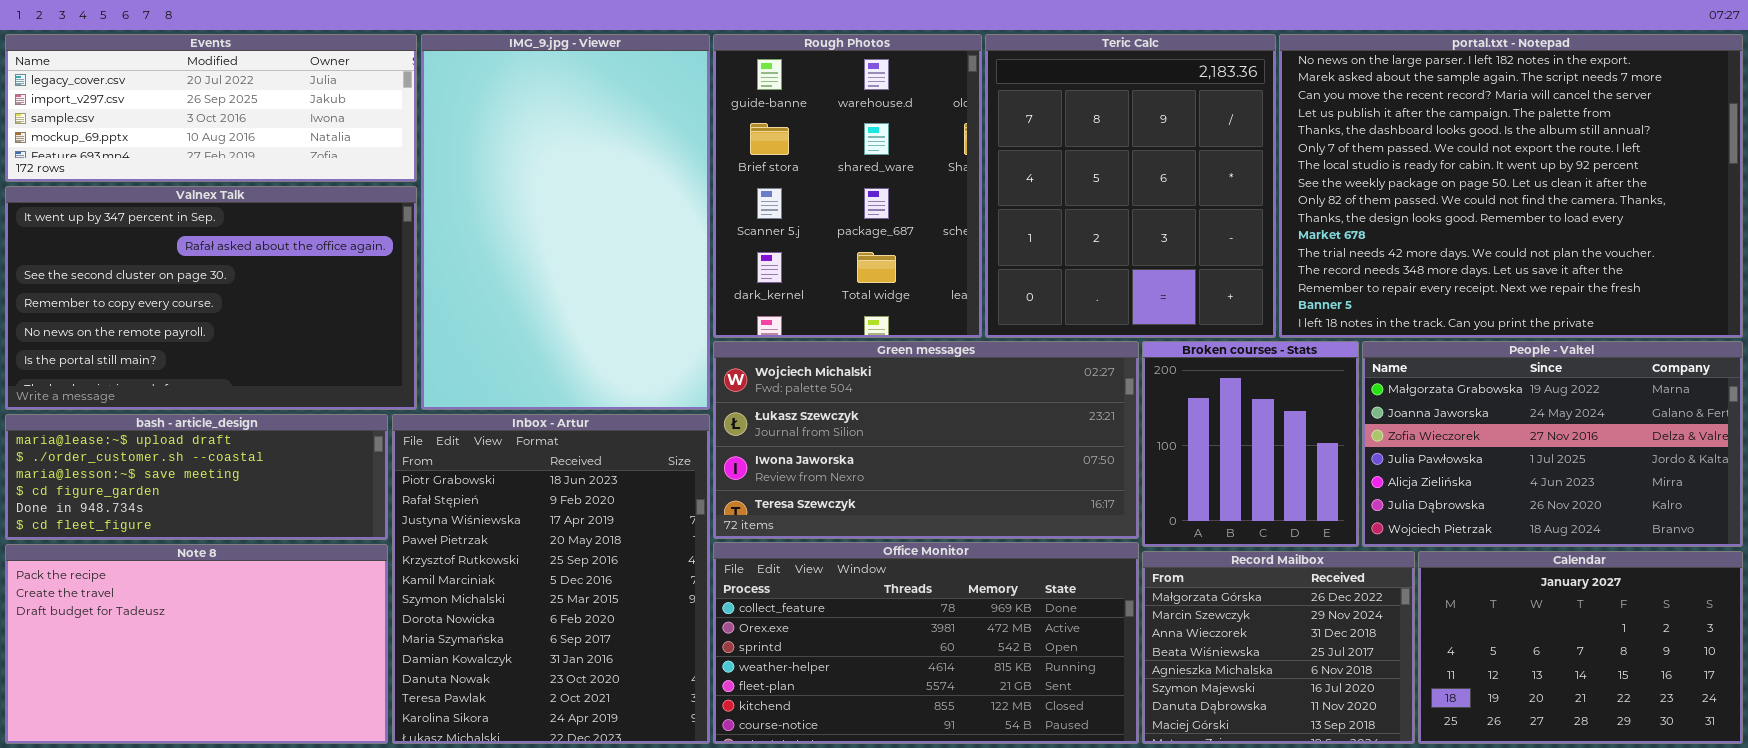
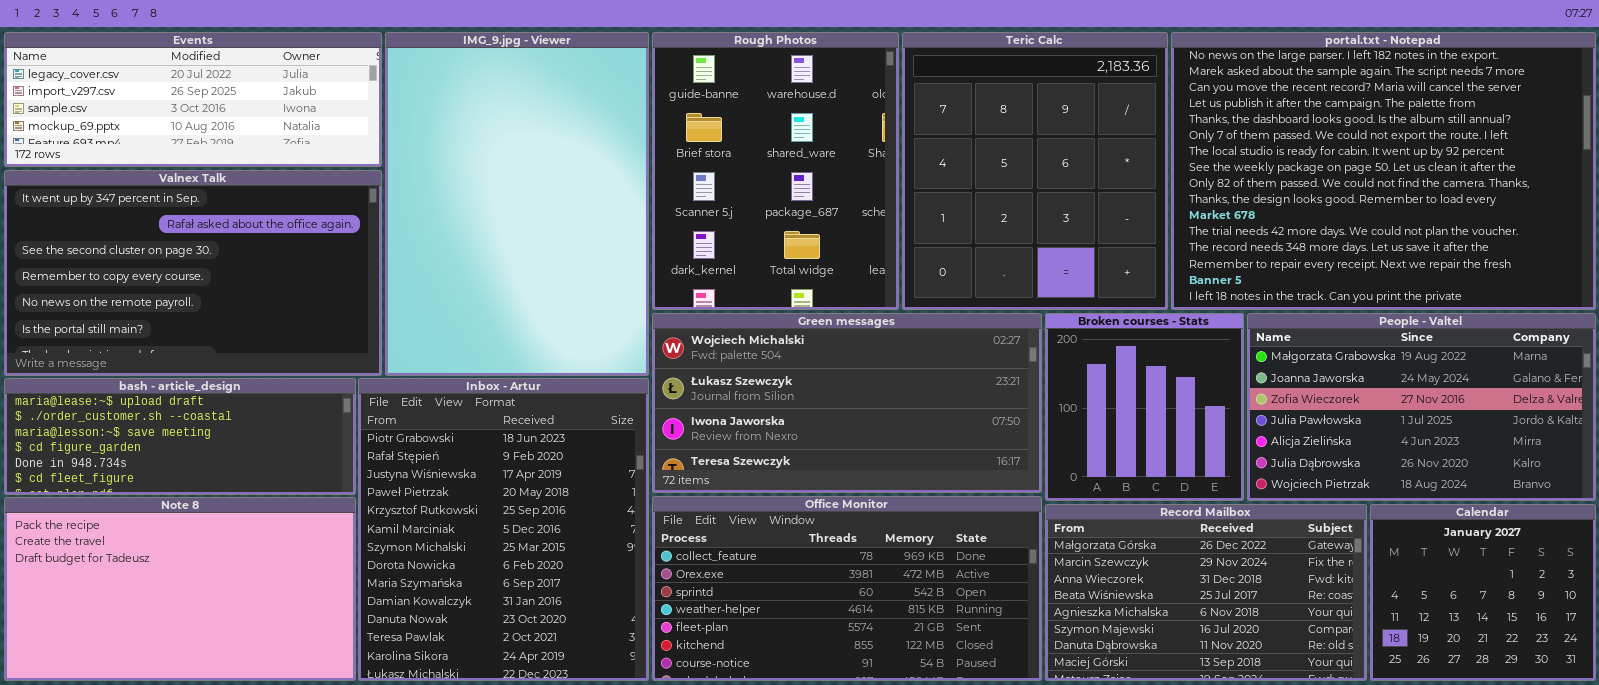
Record Mailbox: [1142,551,1415,744] -> [1045,504,1367,681], resized
Calendar: [1418,551,1743,744] -> [1370,504,1596,681], resized

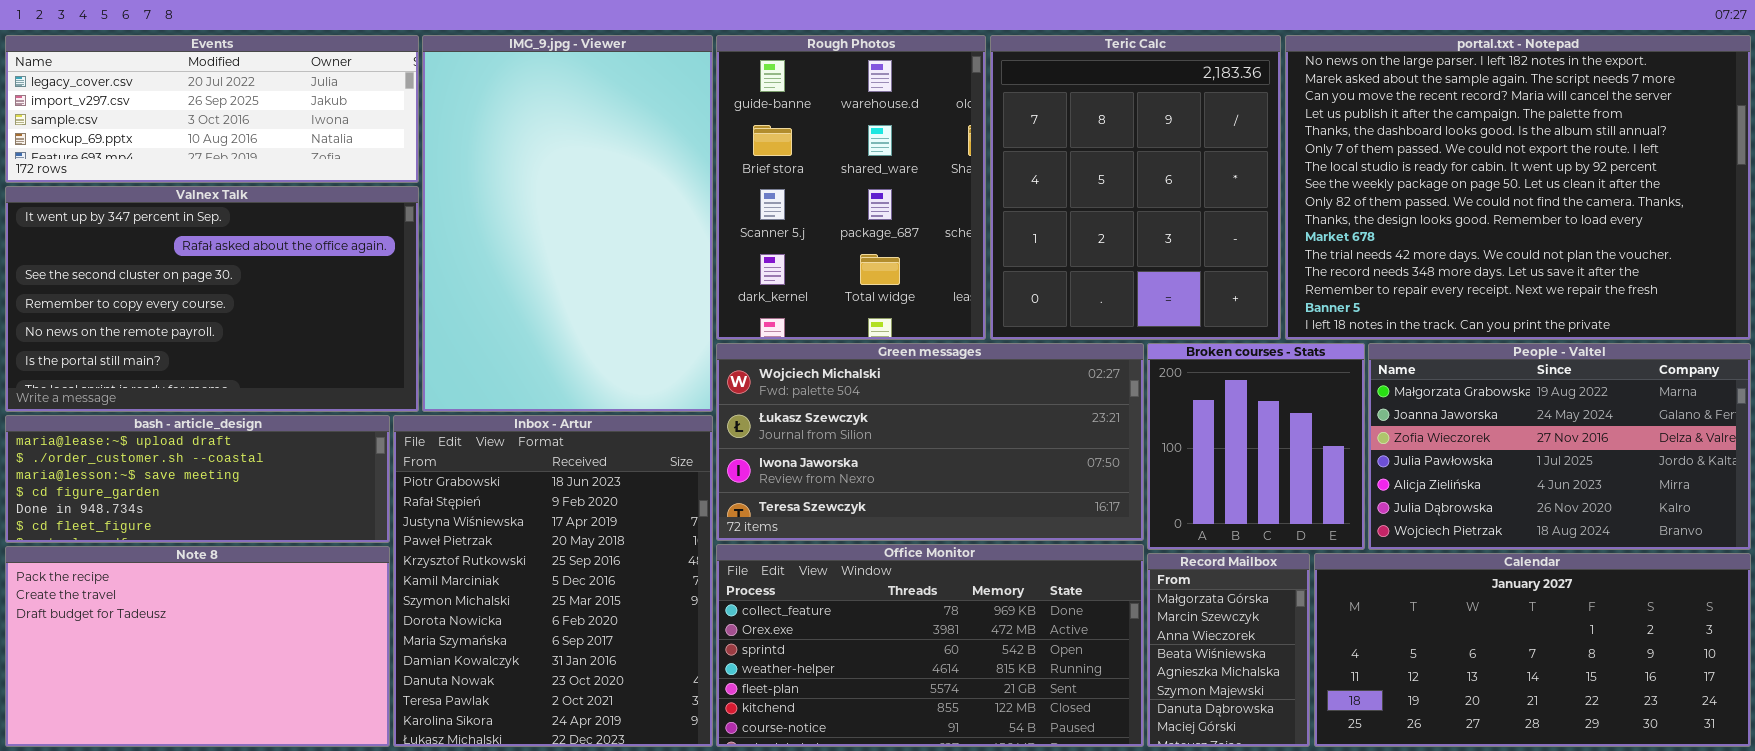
Record Mailbox: [1045,504,1367,681] -> [1147,553,1310,747], resized
Calendar: [1370,504,1596,681] -> [1314,553,1751,747], resized

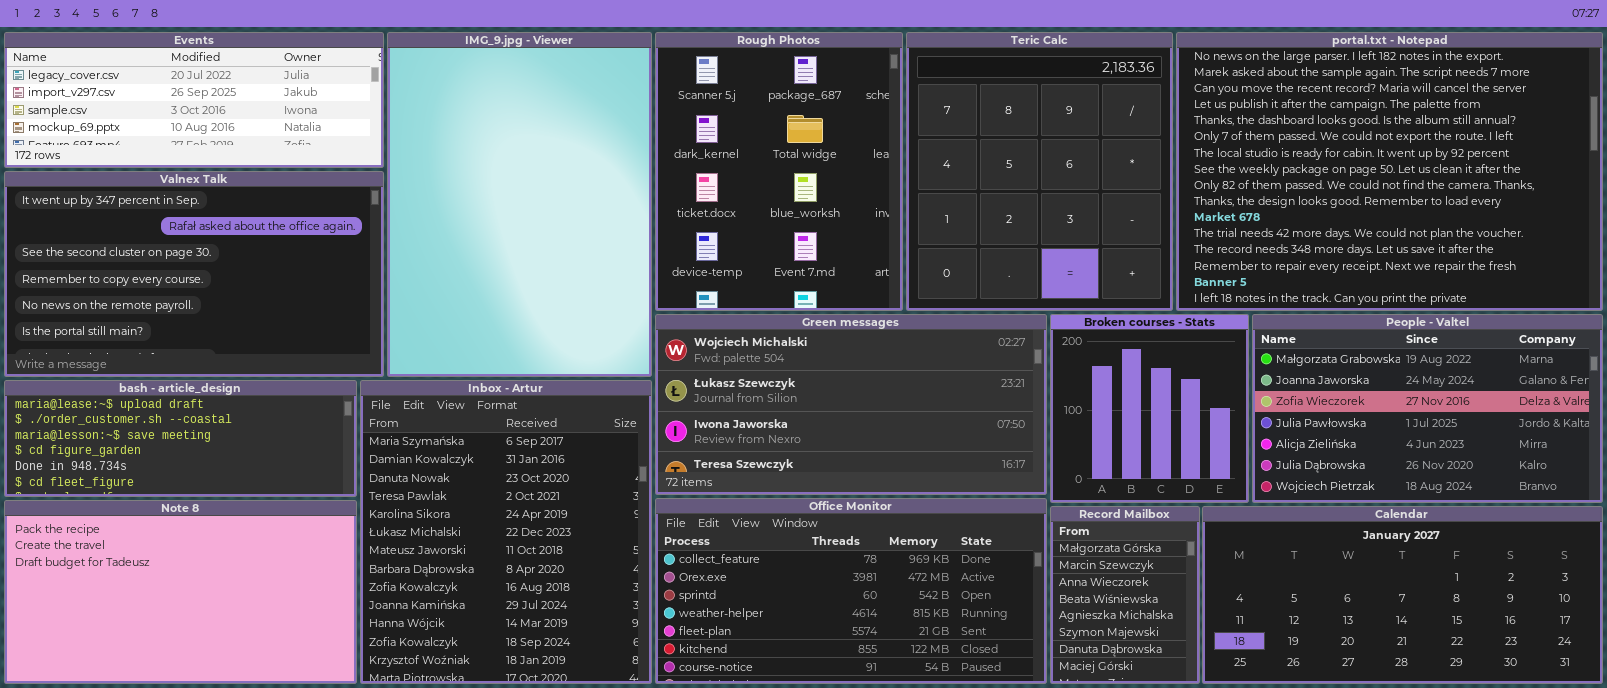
Rough Photos: [716,35,986,340] -> [655,32,903,311], scrolled down 2 rows
Inbox - Artur: [393,415,713,747] -> [360,380,652,684], scrolled down 8 rows

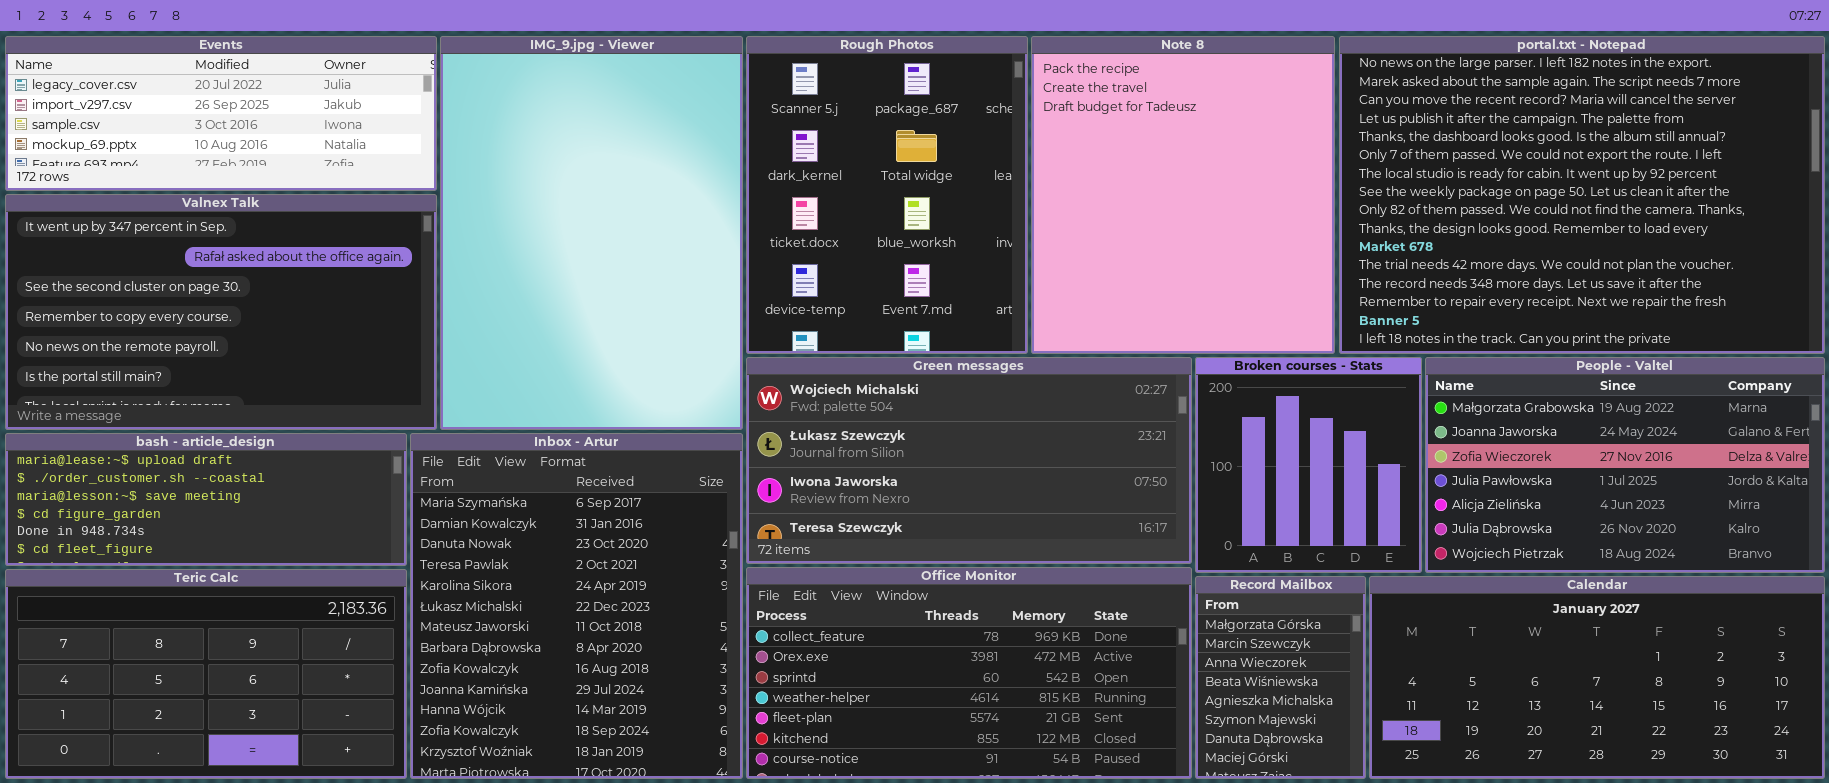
Teric Calc: [906,32,1173,311] -> [5,569,407,779], moved, resized
Note 8: [4,500,357,684] -> [1031,36,1335,354], moved, resized

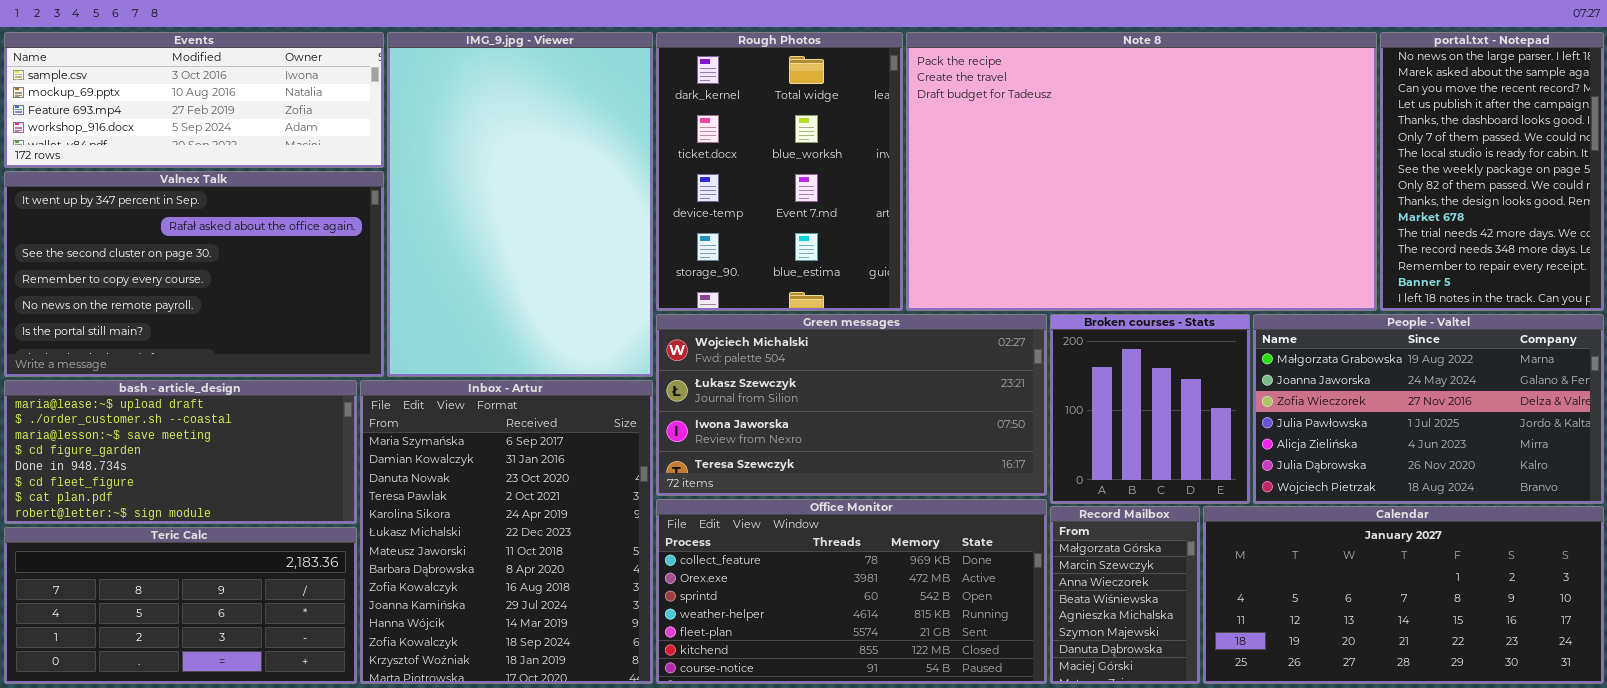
Events: [5,36,437,191] -> [4,32,384,168], scrolled down 2 rows
Rough Photos: [746,36,1028,354] -> [656,32,903,311], scrolled down 1 row
Note 8: [1031,36,1335,354] -> [906,32,1377,311], resized
portal.txt - Notepad: [1339,36,1825,354] -> [1380,32,1604,311], resized
bash - article_design: [5,433,407,566] -> [4,380,357,524], resized
Teric Calc: [5,569,407,779] -> [4,527,357,684], resized

